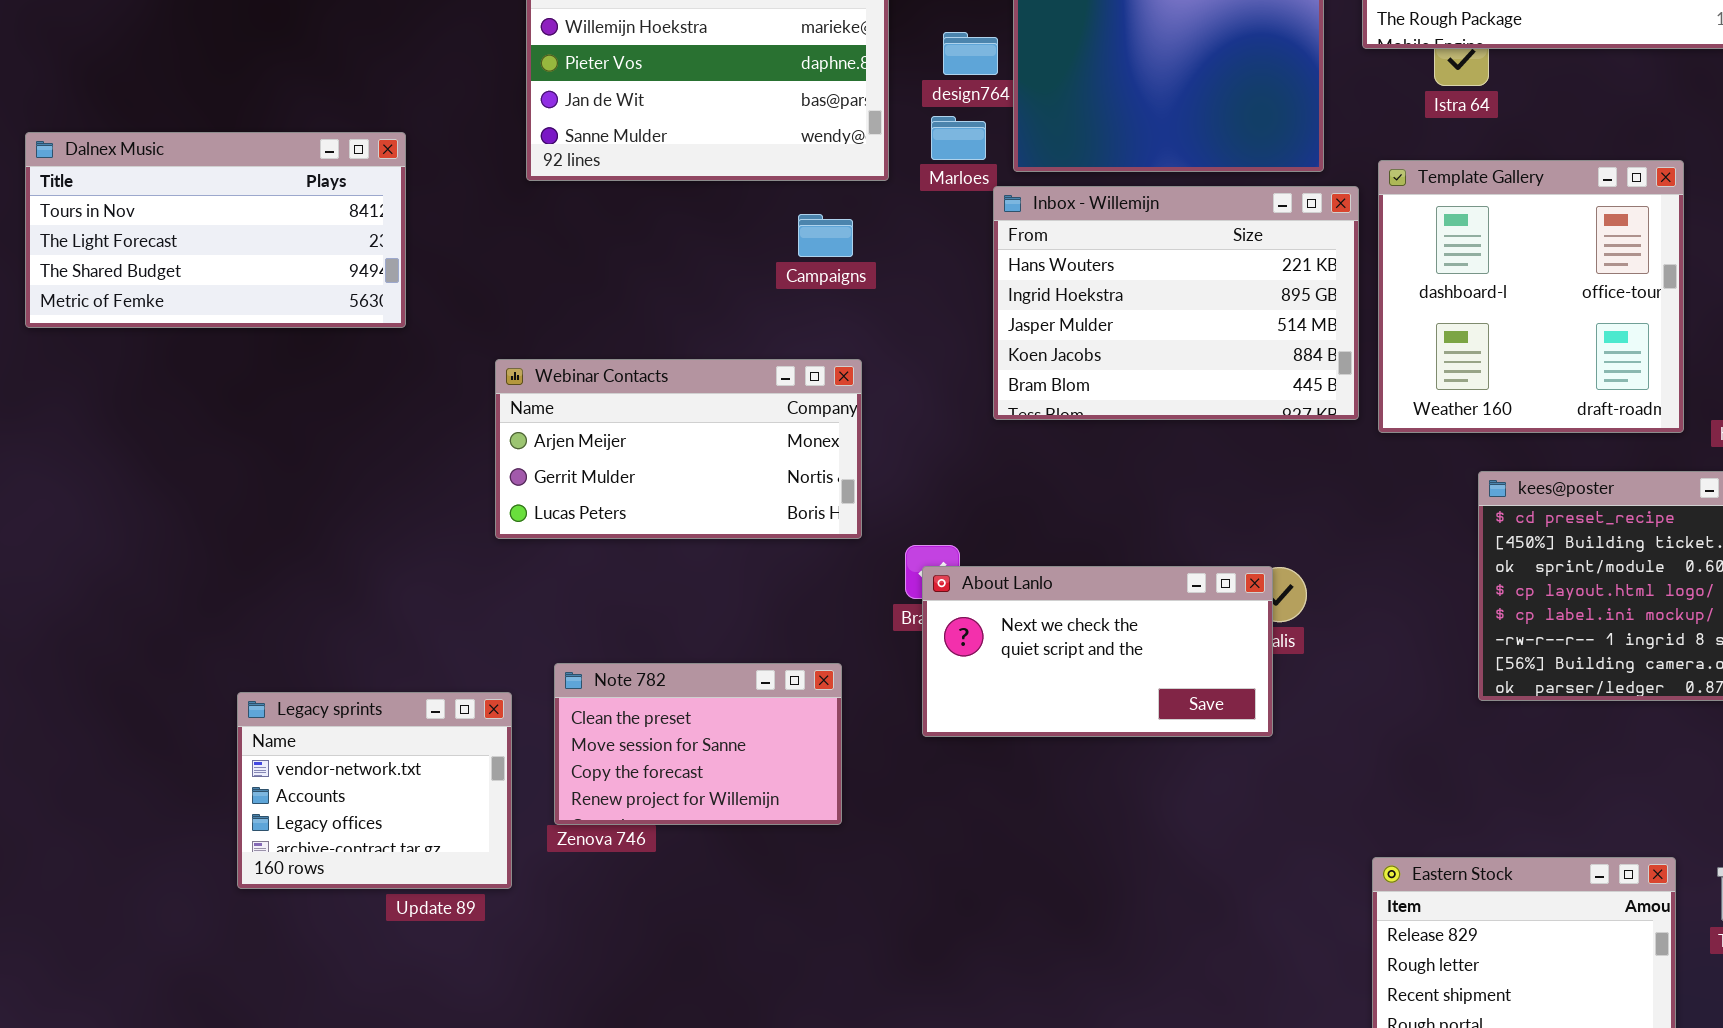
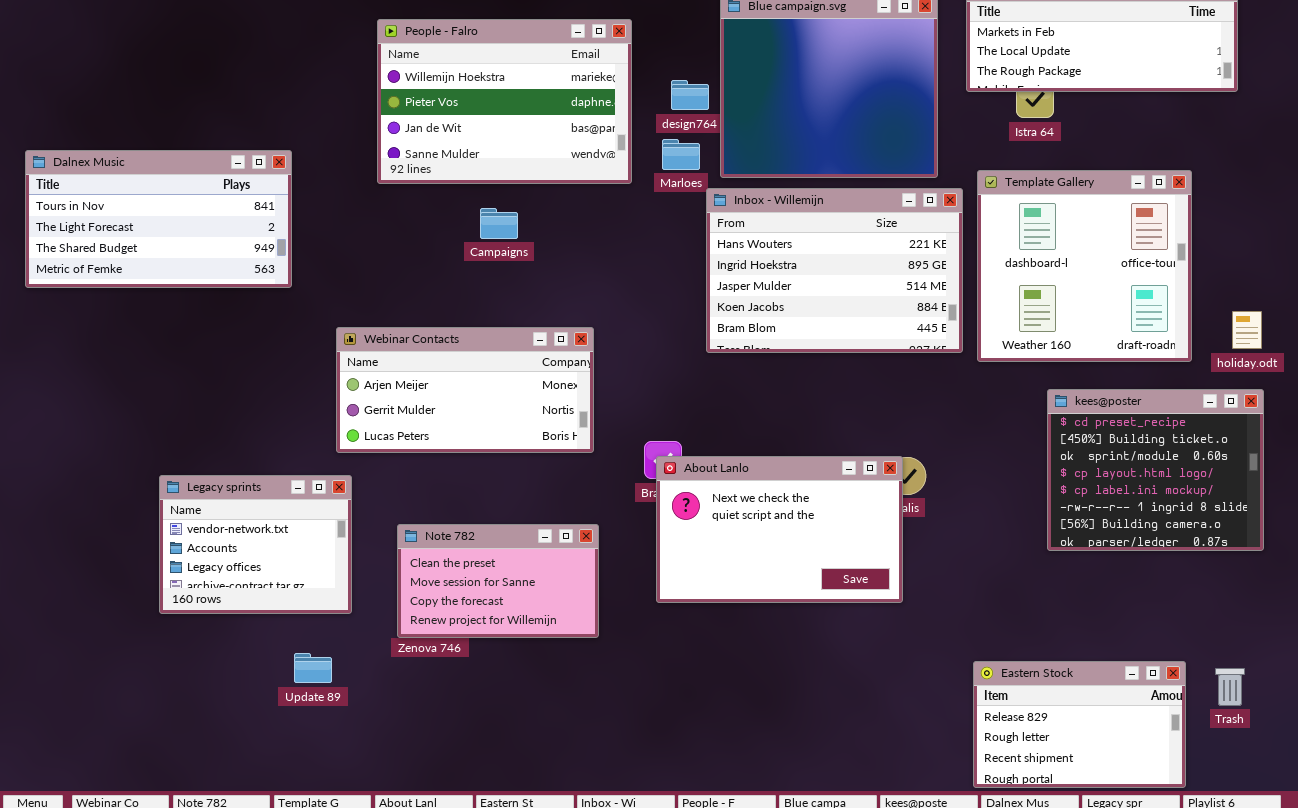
Campaigns: [798,214,853,257] -> [480,208,518,239], moved
Webinar Contacts: [495,359,862,539] -> [336,327,594,453], moved
About Lanlo: [922,566,1273,737] -> [656,456,903,603], resized
Legacy sprints: [237,692,512,889] -> [159,475,352,614], moved

